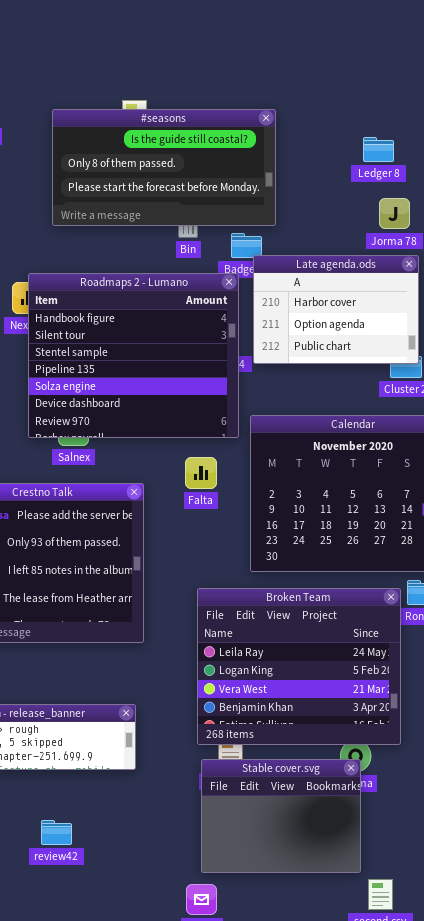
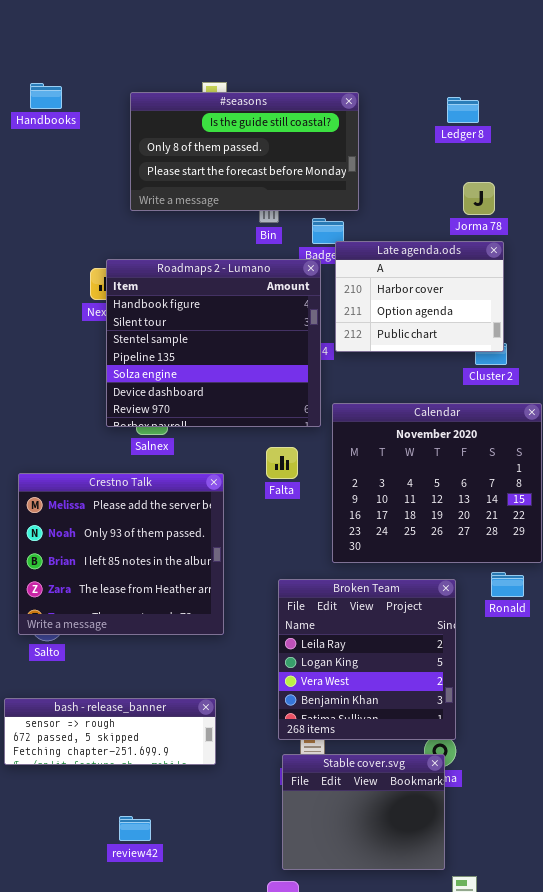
Ledger 8: [363,137,394,162] -> [447,97,479,123], moved
Broken Team: [197,588,401,745] -> [278,579,456,740], resized

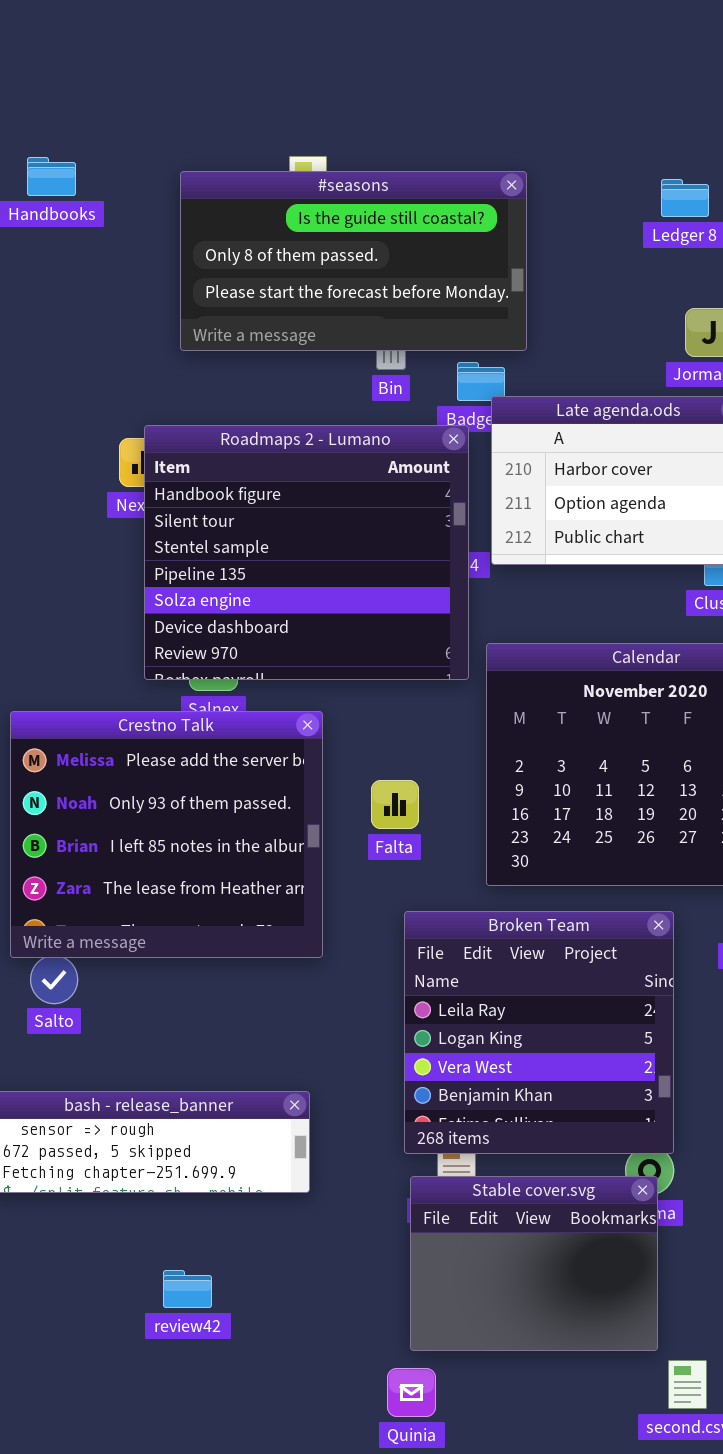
Falta: [266,447,298,479] -> [371,780,419,829], moved
Crestno Talk: [18,473,224,635] -> [10,711,323,958], moved

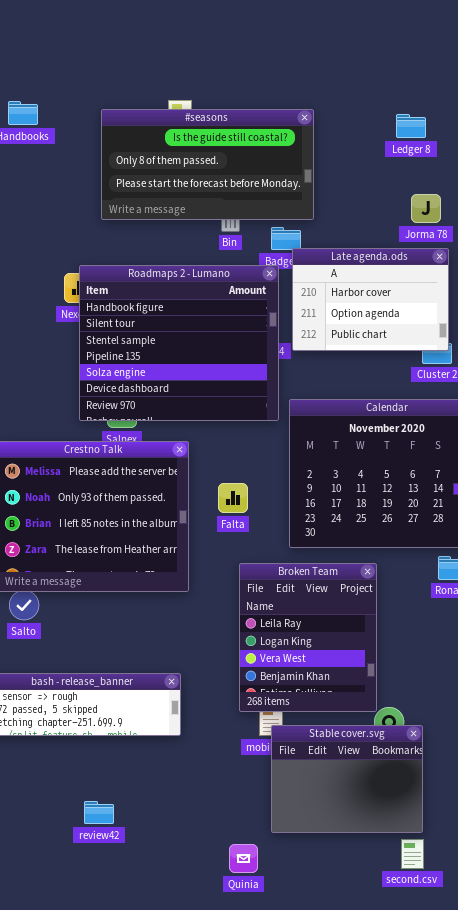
Broken Team: [404,911,674,1154] -> [239,563,377,712], resized
Stable cover.svg: [410,1176,658,1351] -> [271,725,423,833], moved
review42: [163,1270,212,1308] -> [84,801,114,824], moved

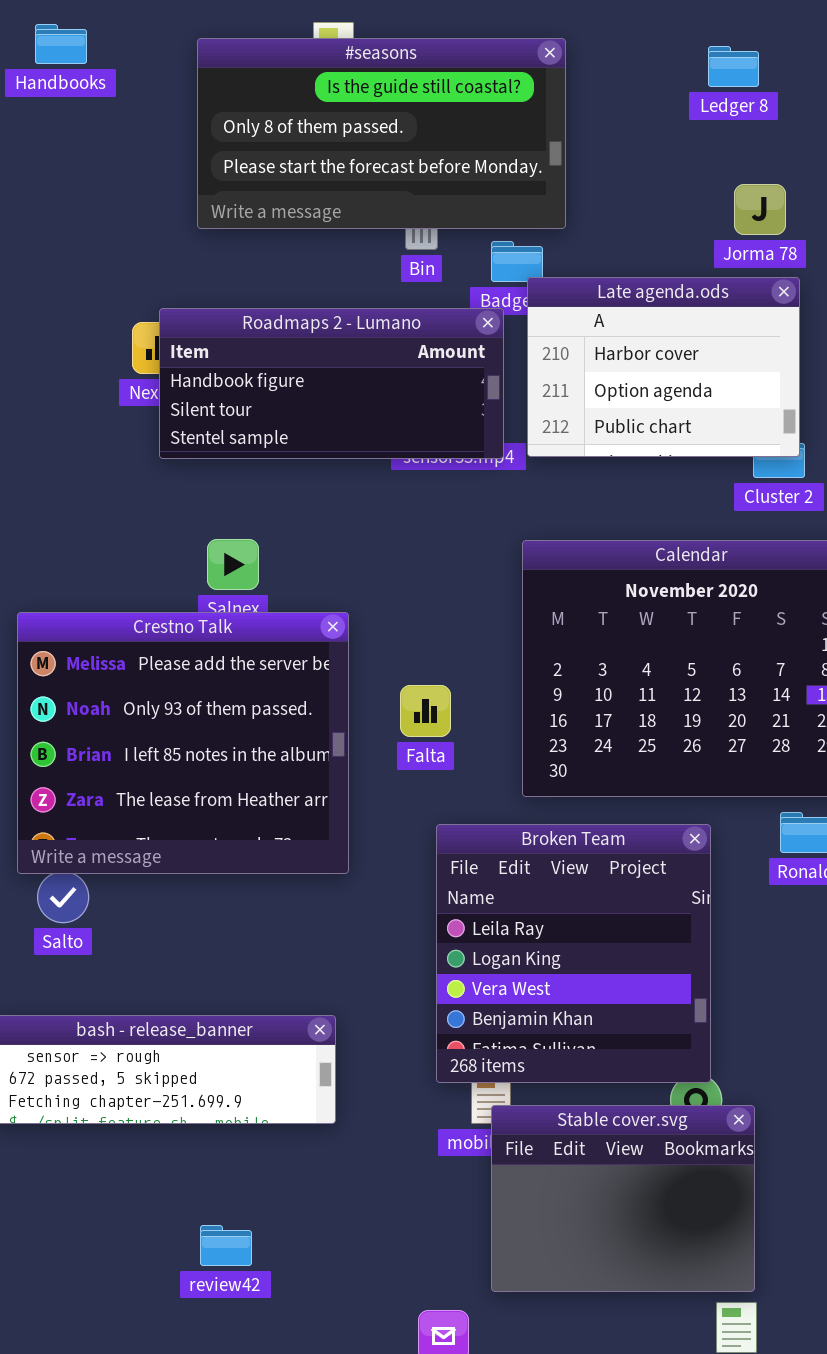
Roadmaps 2 - Lumano: [79,265,279,421] -> [159,308,504,459], resized
Broken Team: [239,563,377,712] -> [436,824,711,1083], resized
review42: [84,801,114,824] -> [200,1225,252,1266], moved

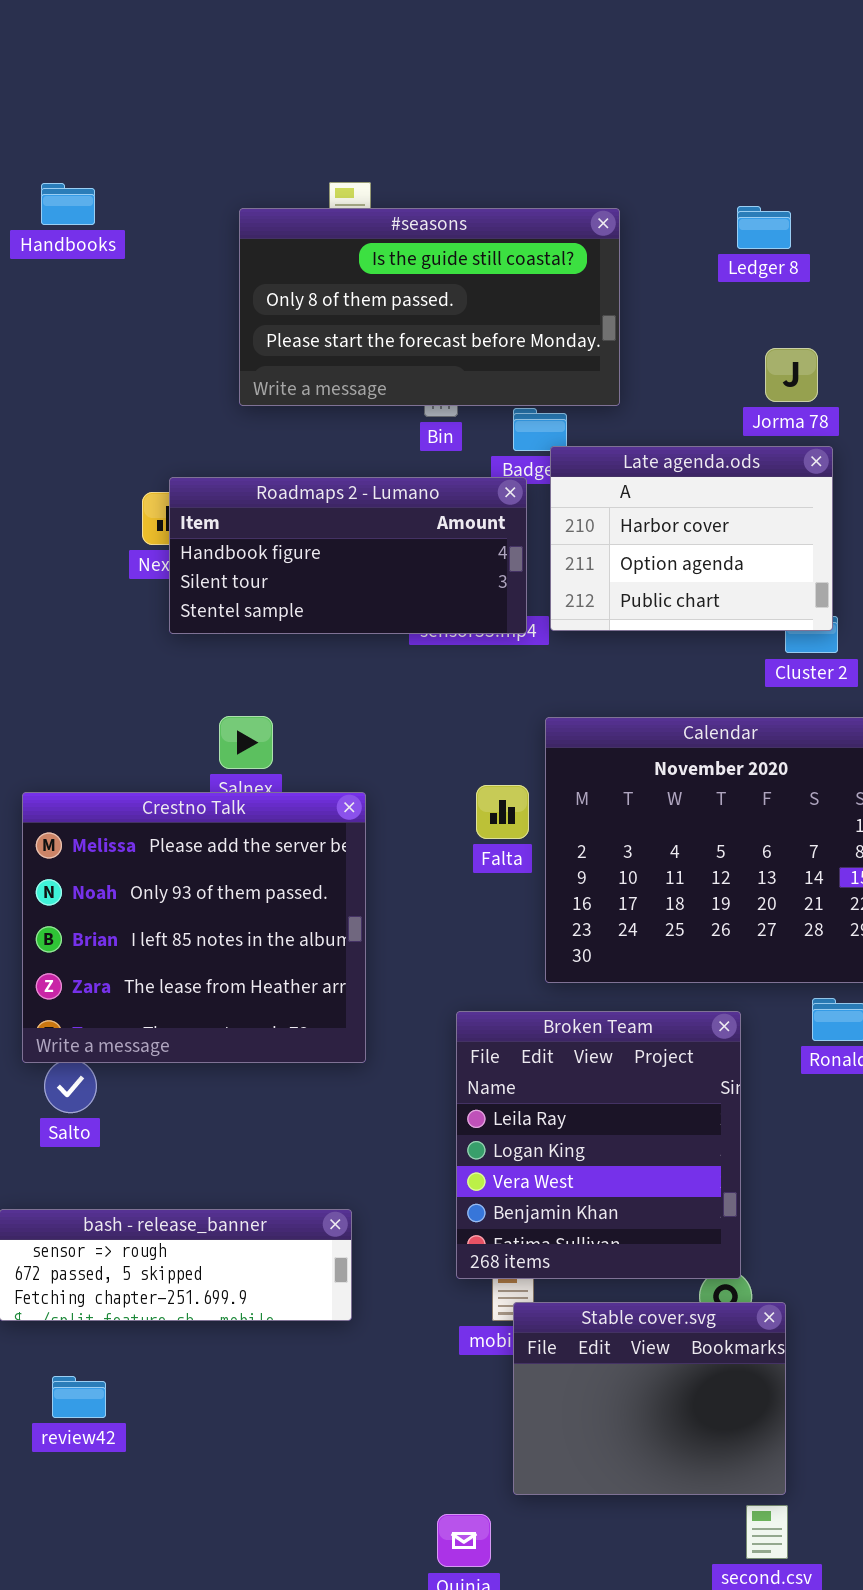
#seasons: [197,38,566,229] -> [239,208,620,406], moved
Falta: [400,685,451,737] -> [476,785,529,839], moved
review42: [200,1225,252,1266] -> [52,1376,106,1418], moved

